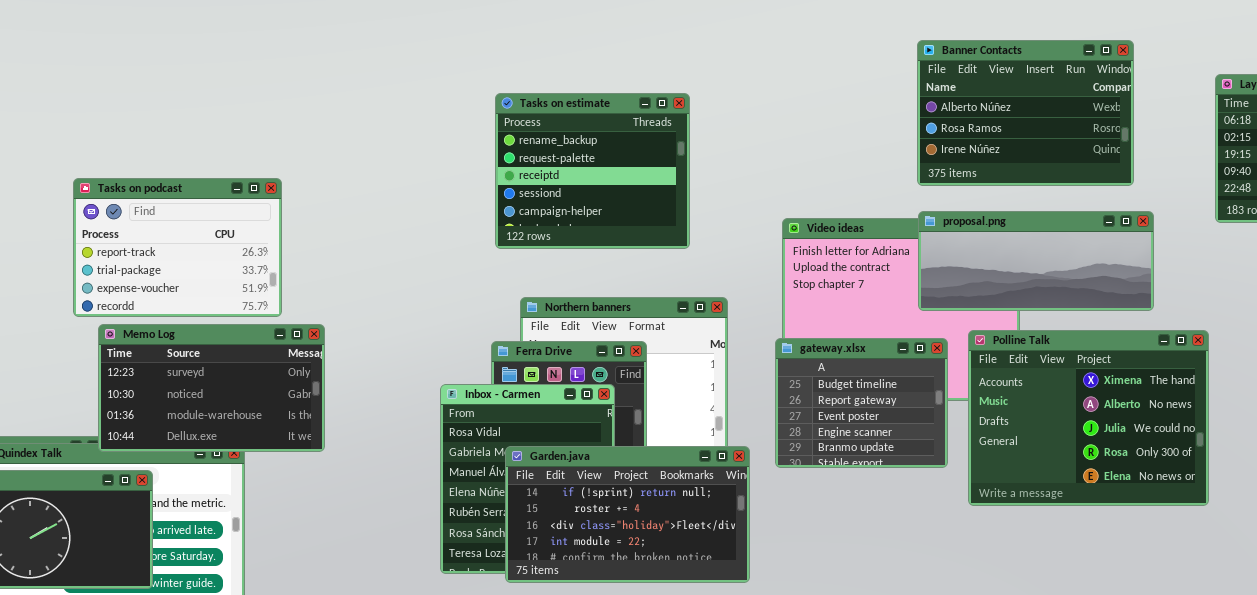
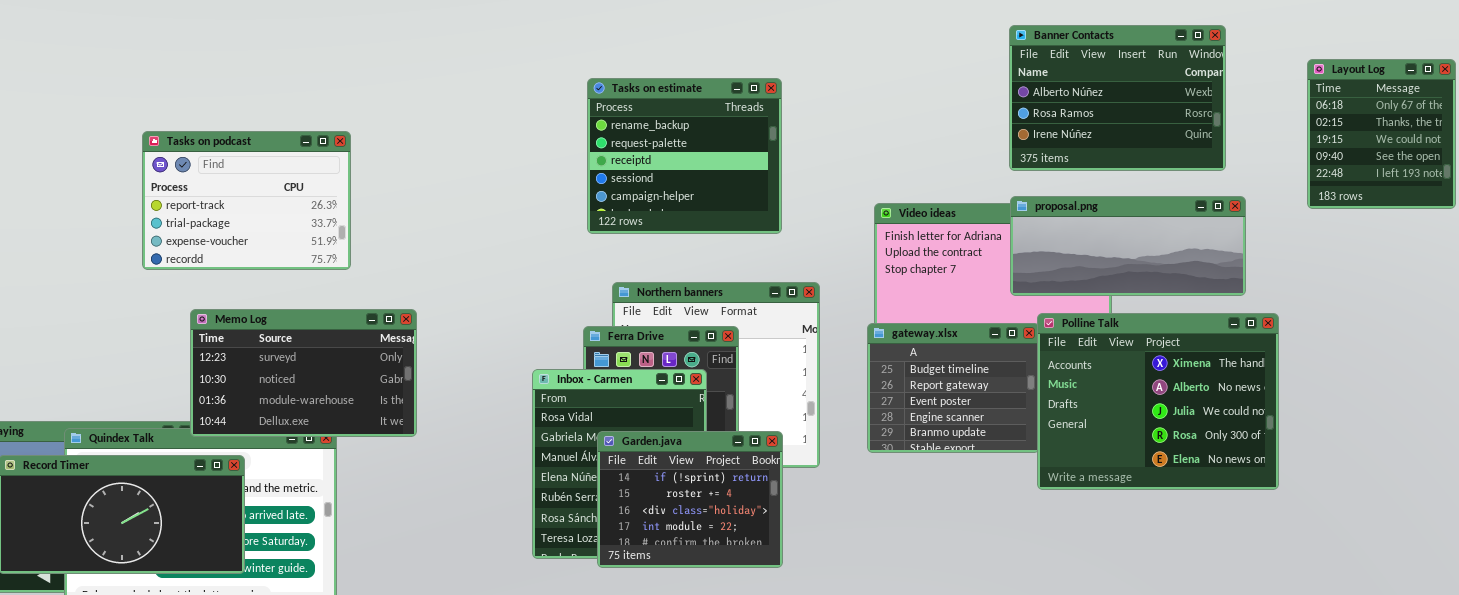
Tasks on podcast: [73,178,282,317] -> [142,131,351,270], moved
Polline Talk: [968,330,1209,506] -> [1037,313,1279,490], moved
Garden.java: [505,446,750,583] -> [597,431,783,568], resized

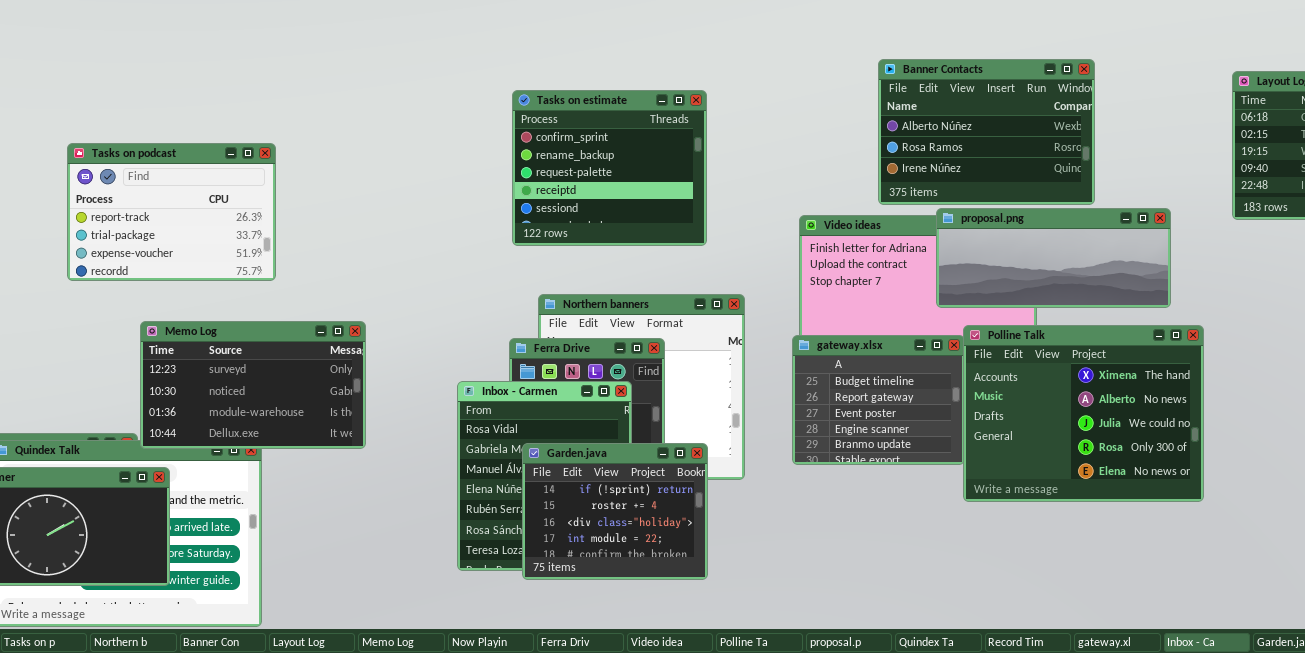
Banner Contacts: [1009,25,1226,171] -> [878,59,1095,205], moved
Tasks on estimate: [587,78,782,234] -> [512,90,707,246], scrolled up 1 row
Memo Log: [190,309,417,437] -> [140,321,366,449], moved

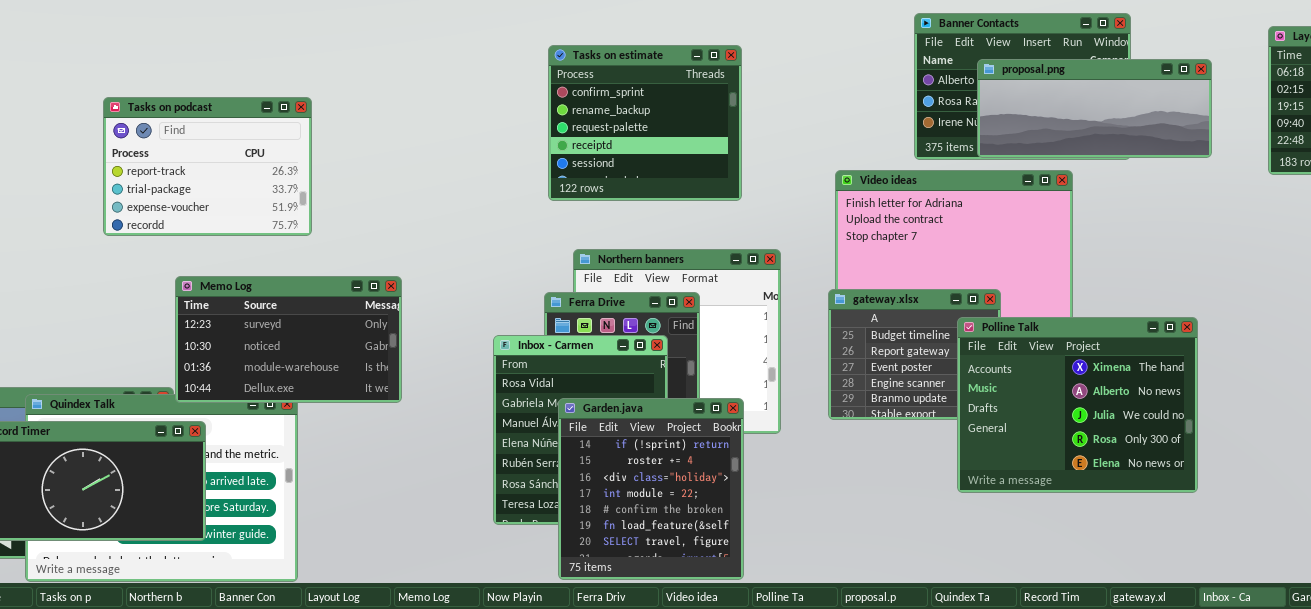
proposal.png: [936,208,1171,308] -> [977,59,1212,158], moved
Polline Talk: [963,325,1204,502] -> [957,317,1198,493], moved
Garden.java: [522,443,708,580] -> [558,398,744,580], resized

